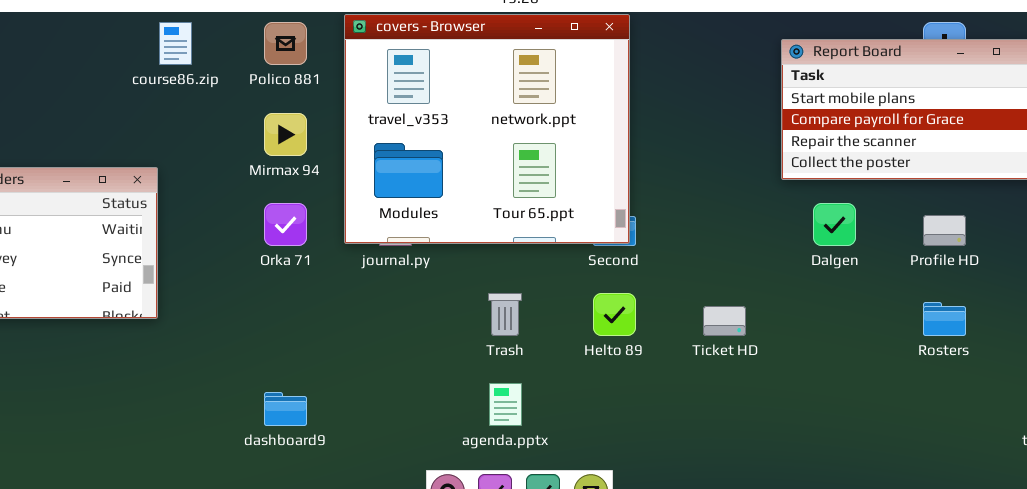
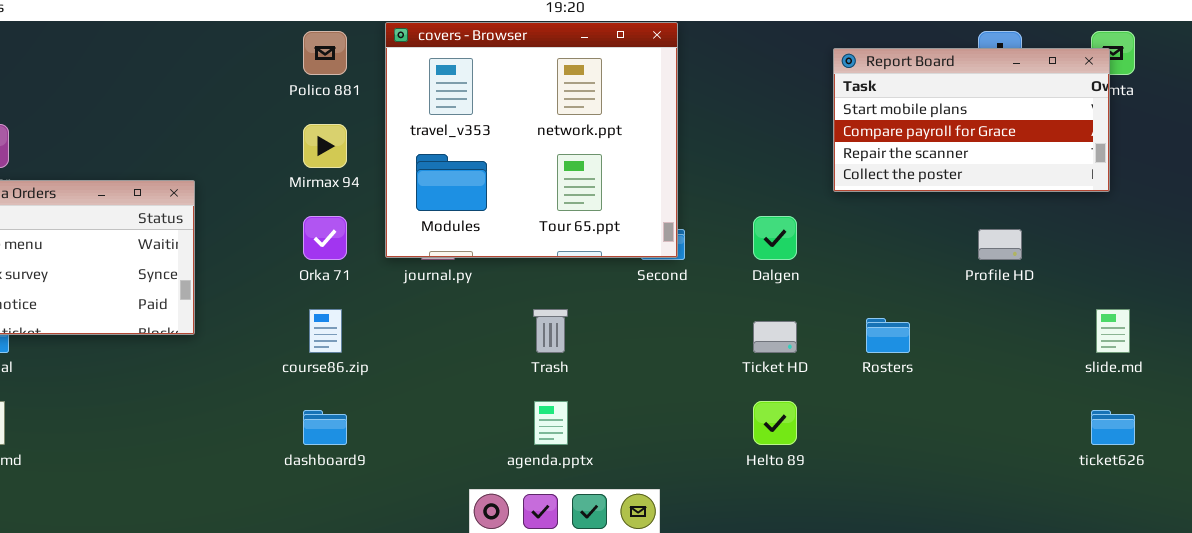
course86.zip: [159,22,192,65] -> [309,309,342,353], moved
Dalgen: [813,203,856,246] -> [753,216,797,260], moved
Helto 89: [593,293,636,336] -> [753,401,797,445], moved
Rosters: [923,302,966,336] -> [866,318,910,353], moved

